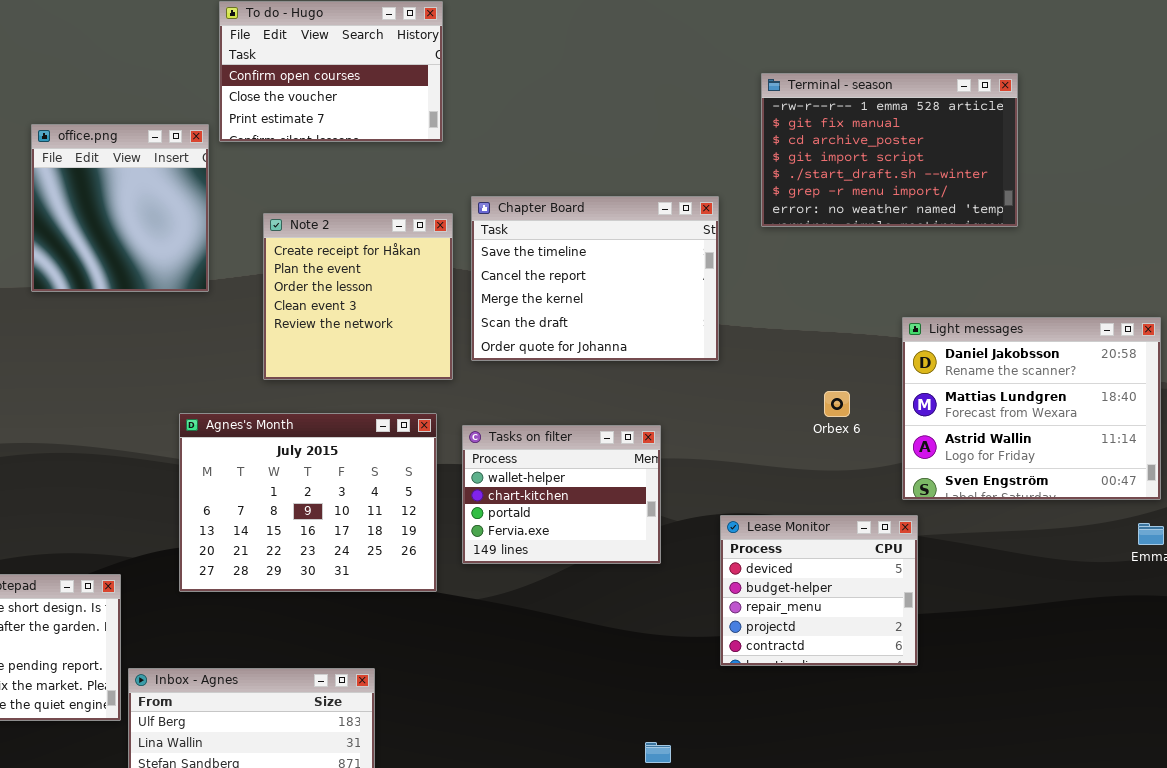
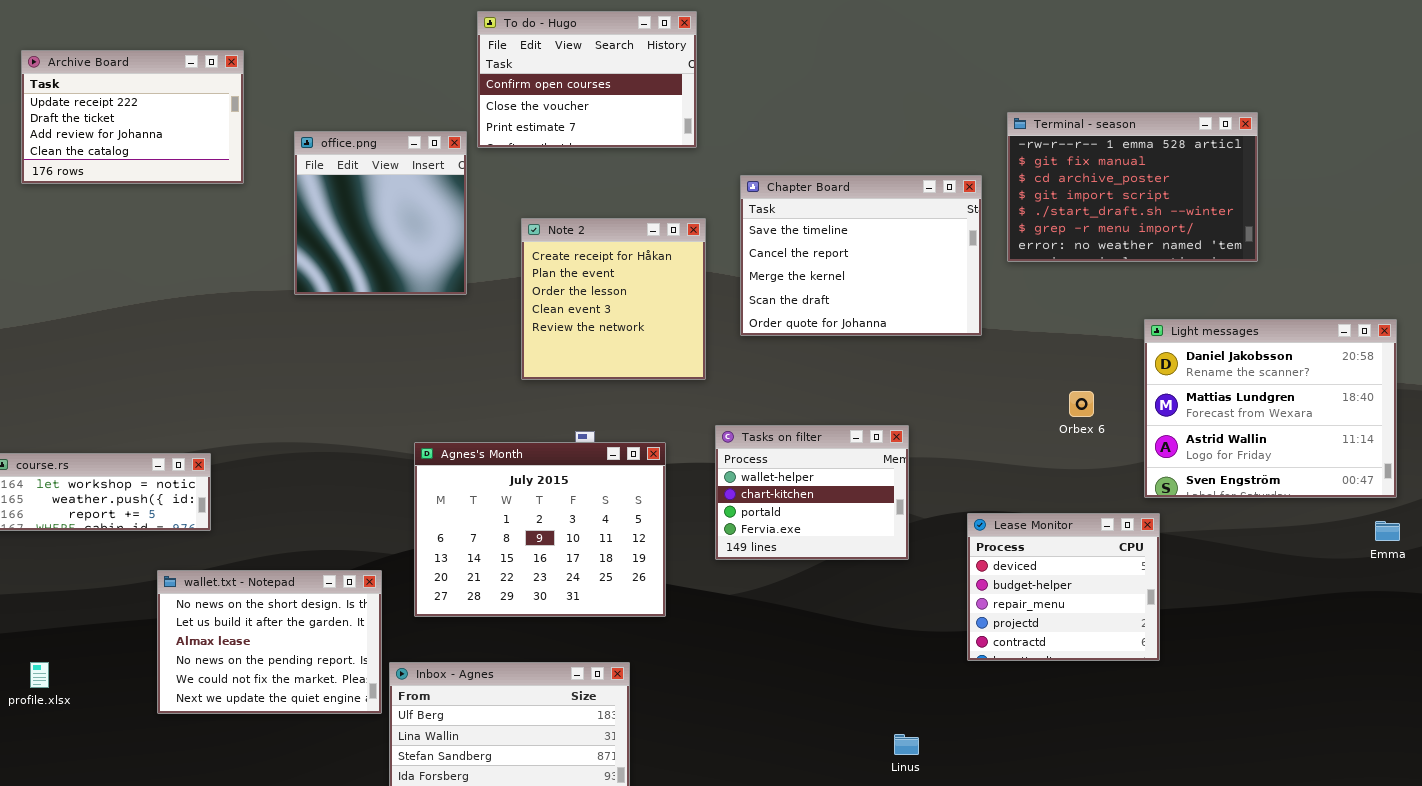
Terminal - season: [761,73,1018,227] -> [1007,112,1258,262], moved
Chapter Board: [471,196,719,361] -> [740,175,982,336], moved
Agnes's Month: [179,413,437,592] -> [414,442,666,617], moved

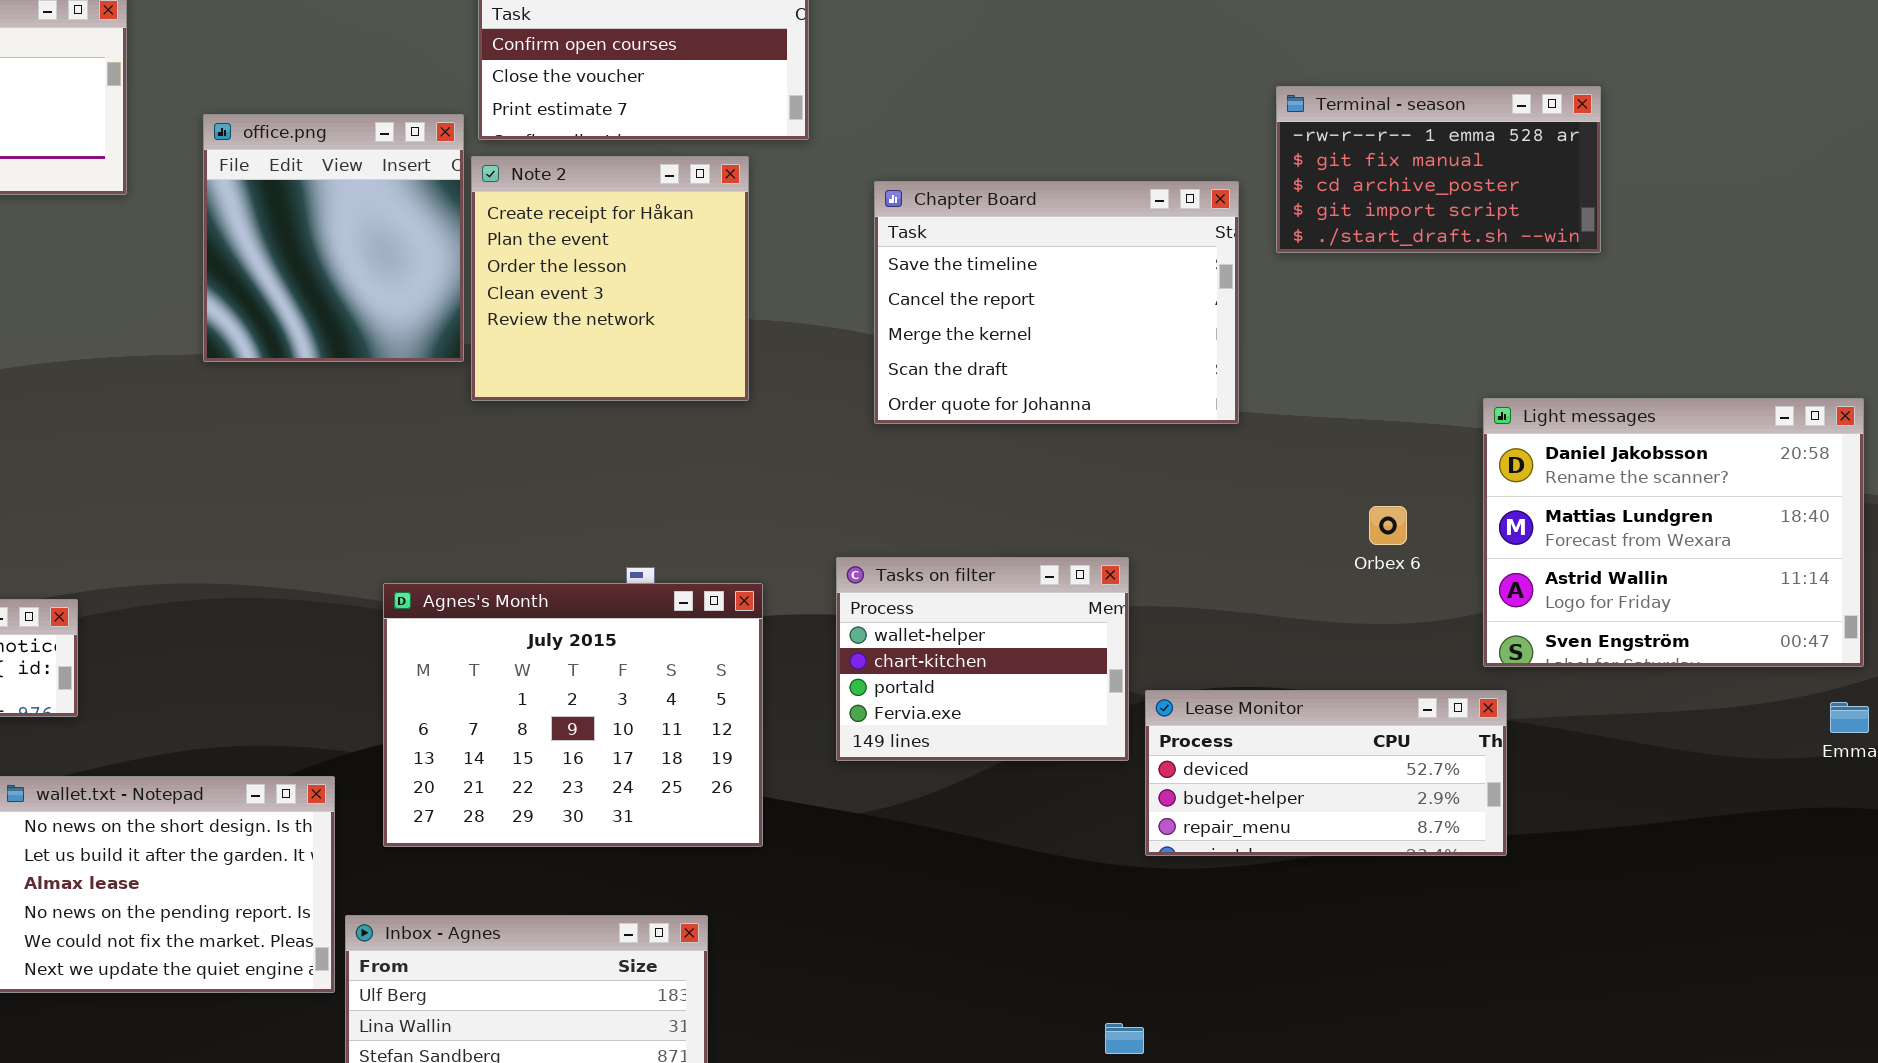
Terminal - season: [1007,112,1258,262] -> [1276,86,1601,253], resized
Note 2: [521,218,706,380] -> [471,156,749,401], moved
Lease Monitor: [967,513,1160,661] -> [1145,690,1507,856], resized

